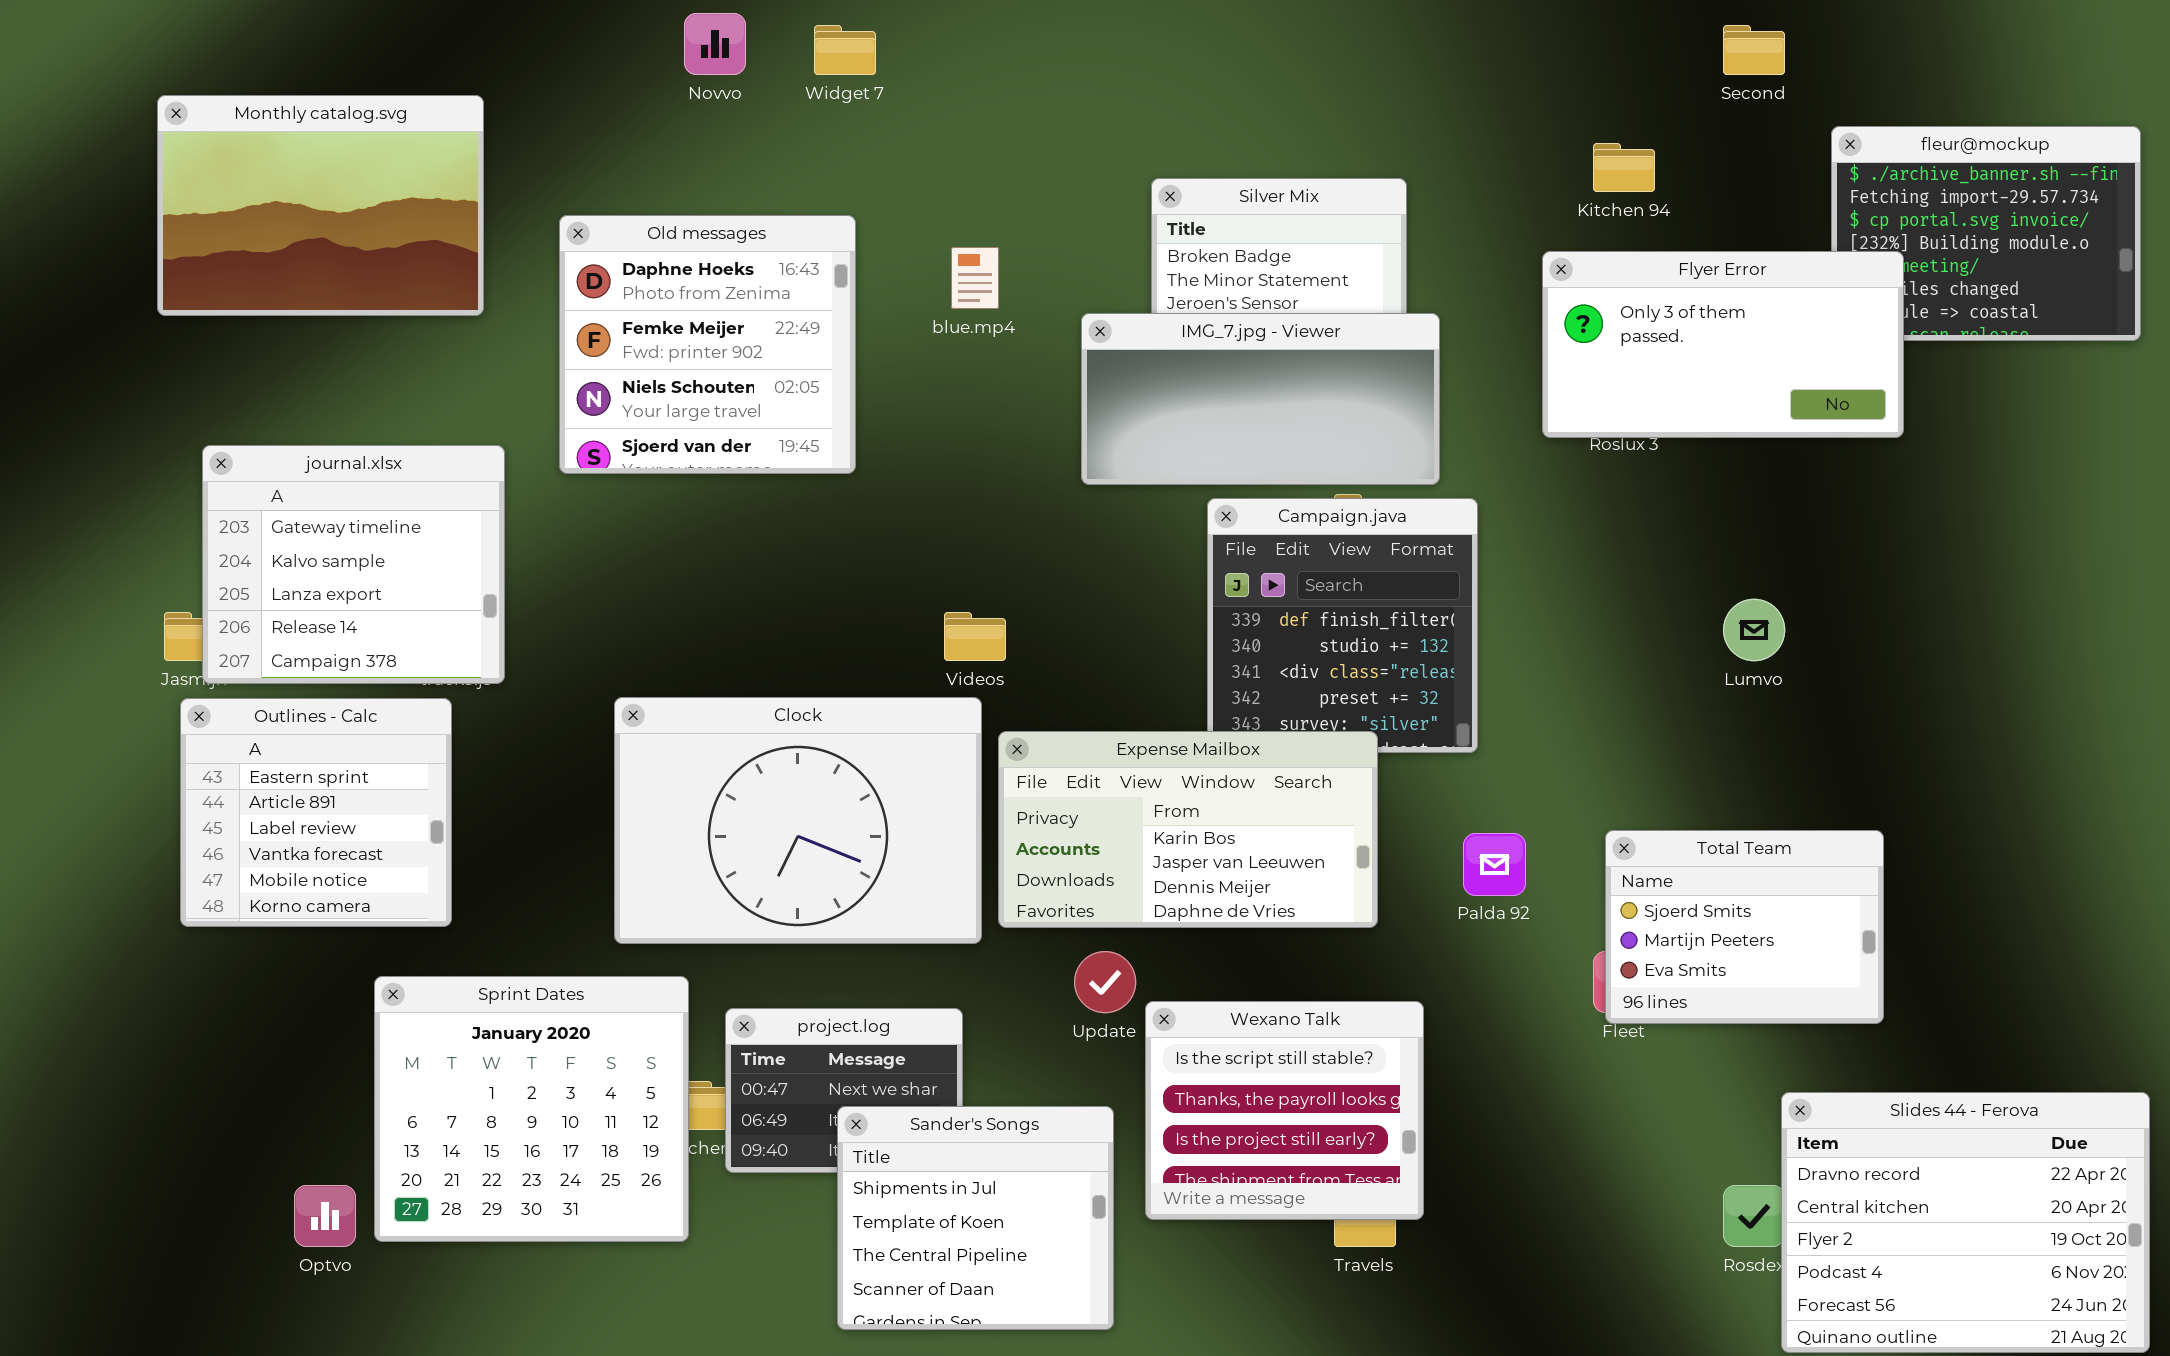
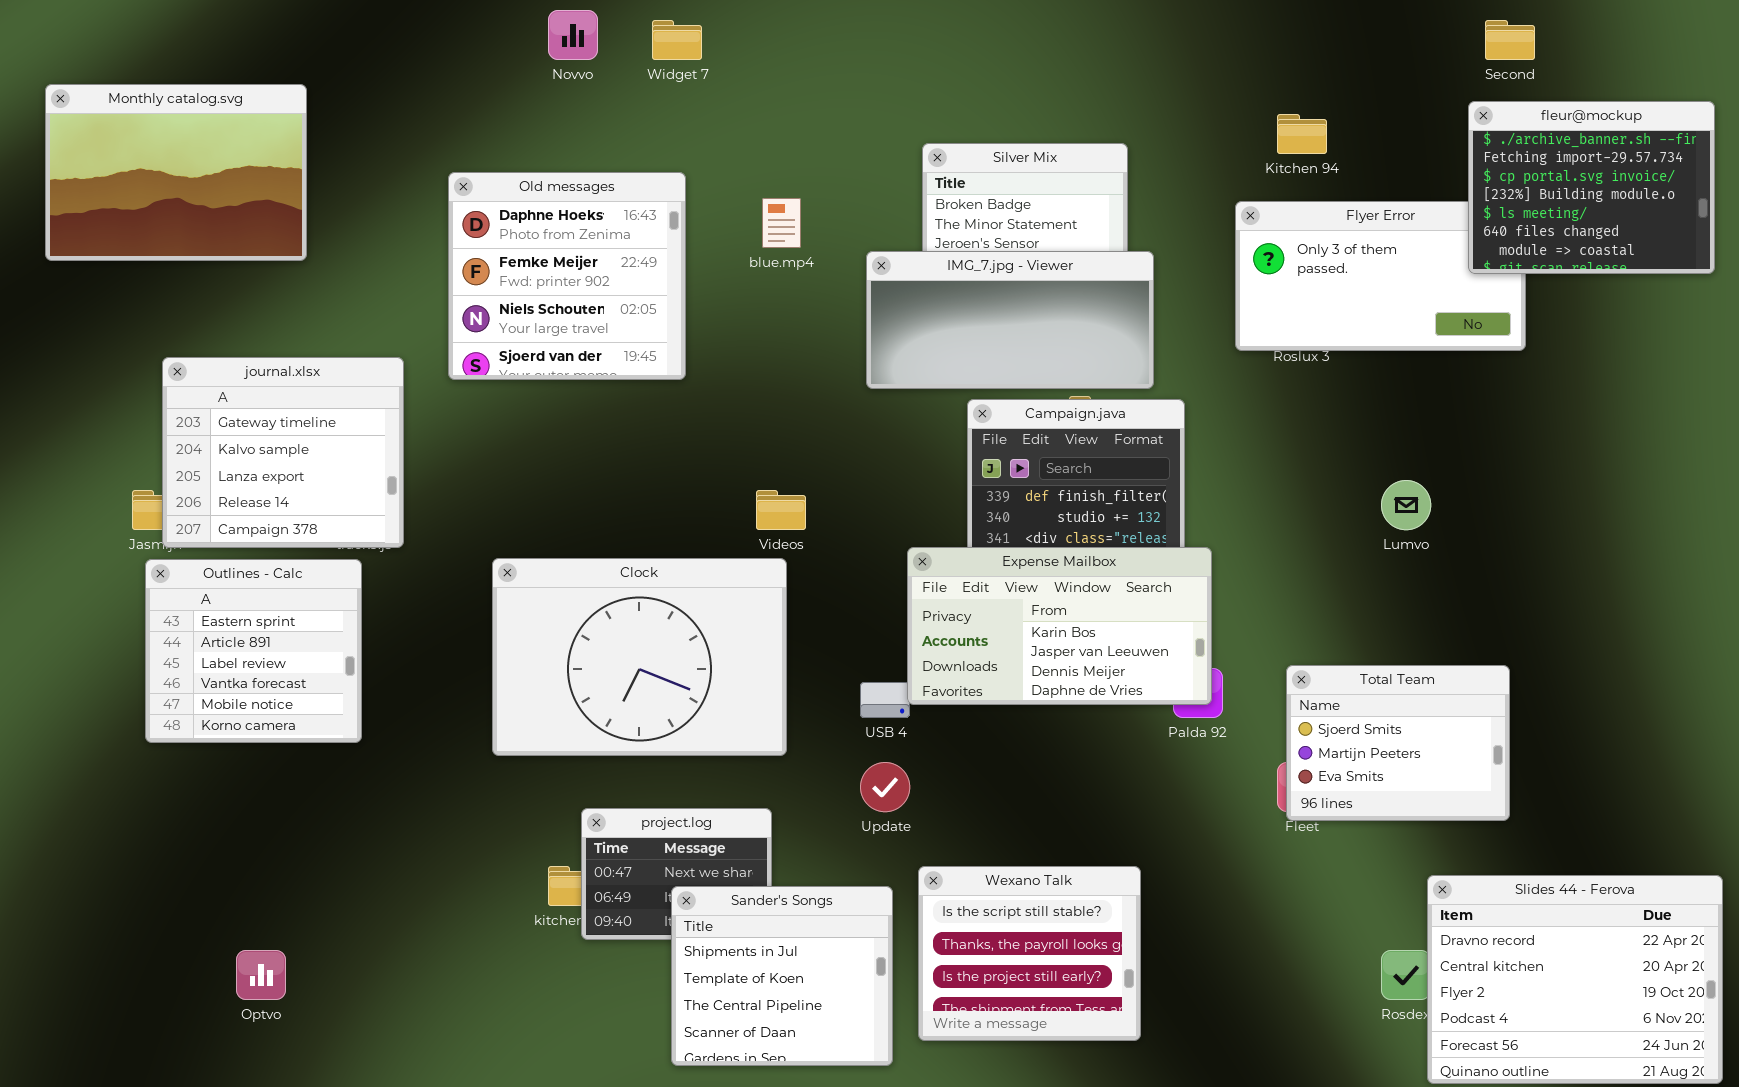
Second: [1723,25,1785,75] -> [1485,20,1535,60], moved
Monthly catalog.svg: [157,95,484,316] -> [45,84,307,261], moved
fleur@mockup: [1831,126,2141,341] -> [1468,101,1715,274], raised
Expense Mailbox: [998,731,1378,928] -> [907,547,1212,705], moved
Sprint Dates: [374,976,689,1242] -> none, closed
Wexano Talk: [1145,1001,1424,1220] -> [918,866,1141,1041], moved

